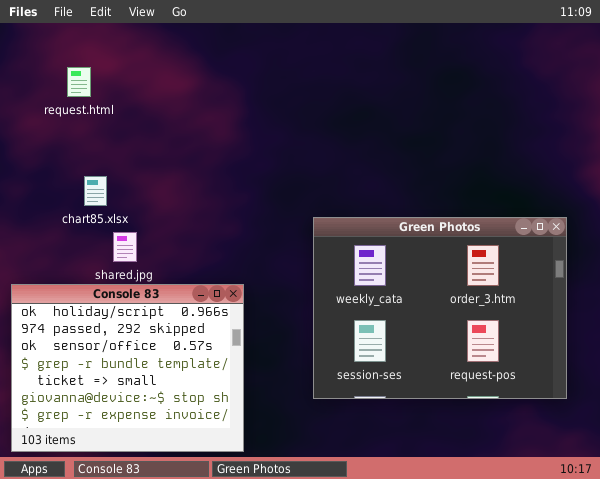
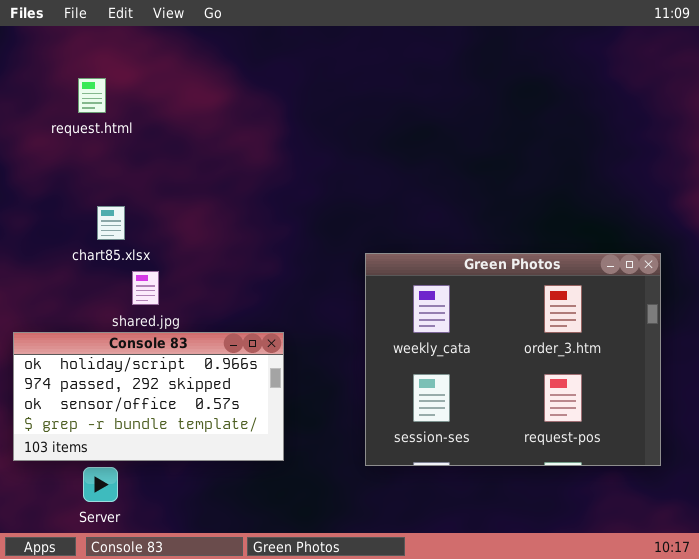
Console 83: [11,284,244,452] -> [13,332,284,461], resized

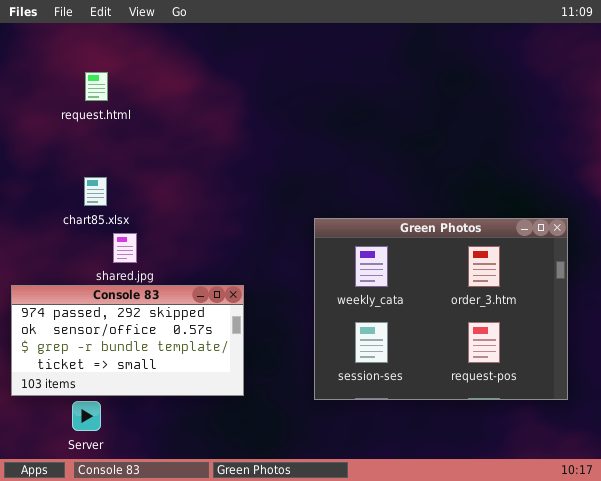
request.html: [78,78,106,113] -> [85,72,108,101], moved
Console 83: [13,332,284,461] -> [11,285,244,396], scrolled down 1 row

